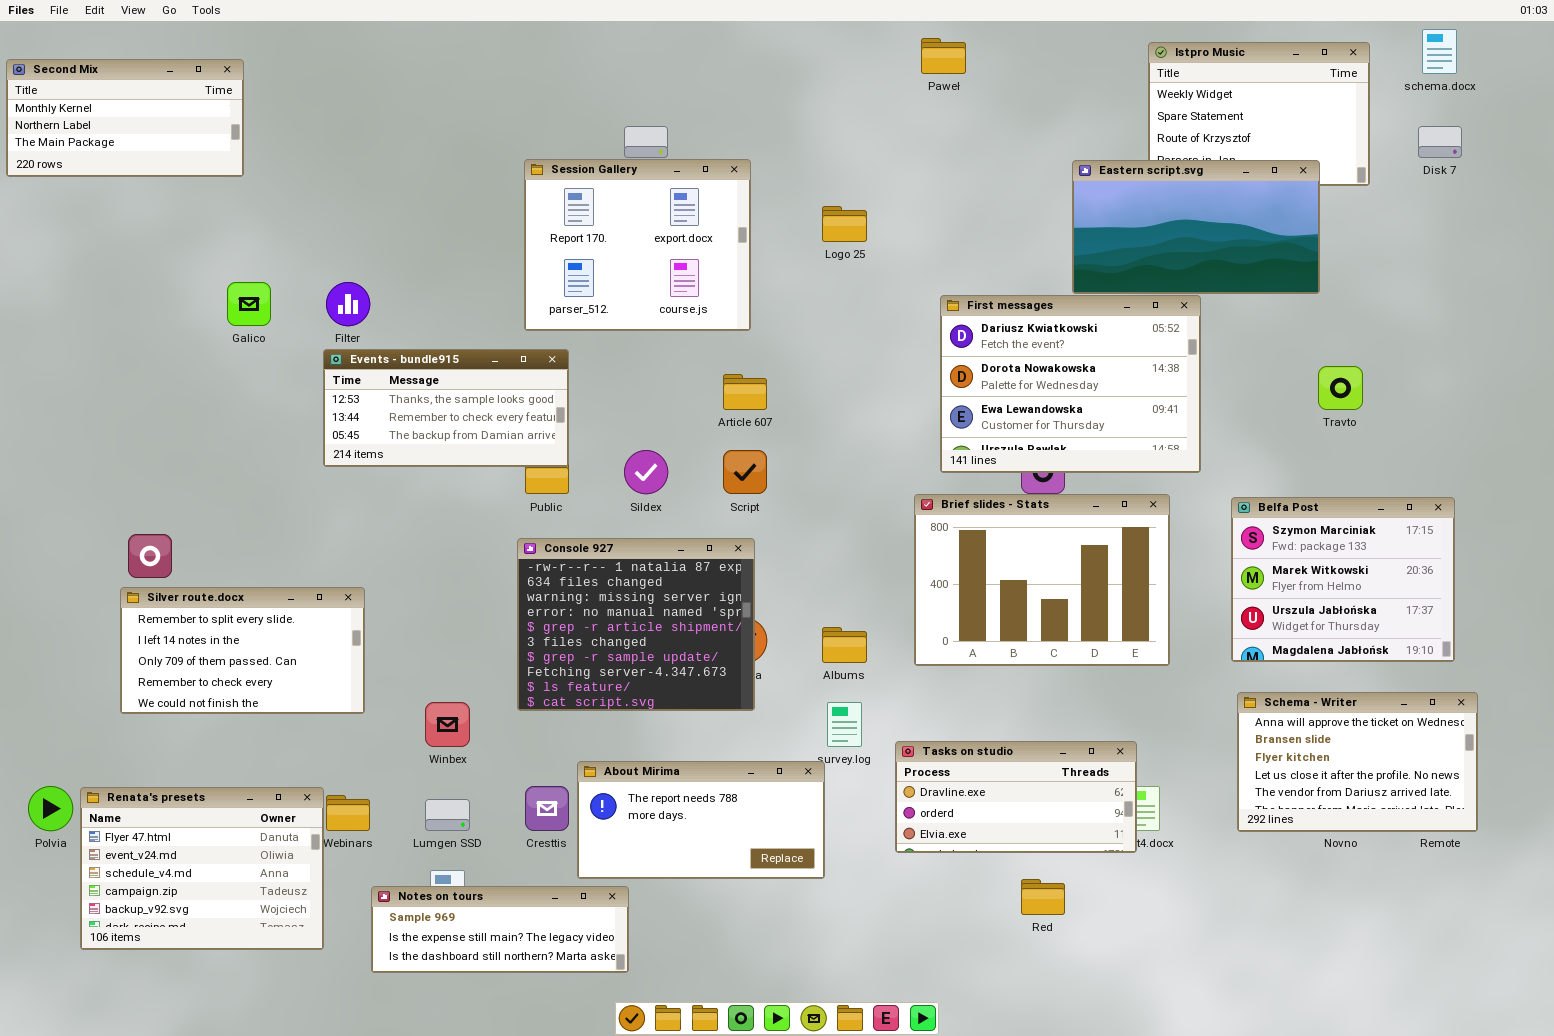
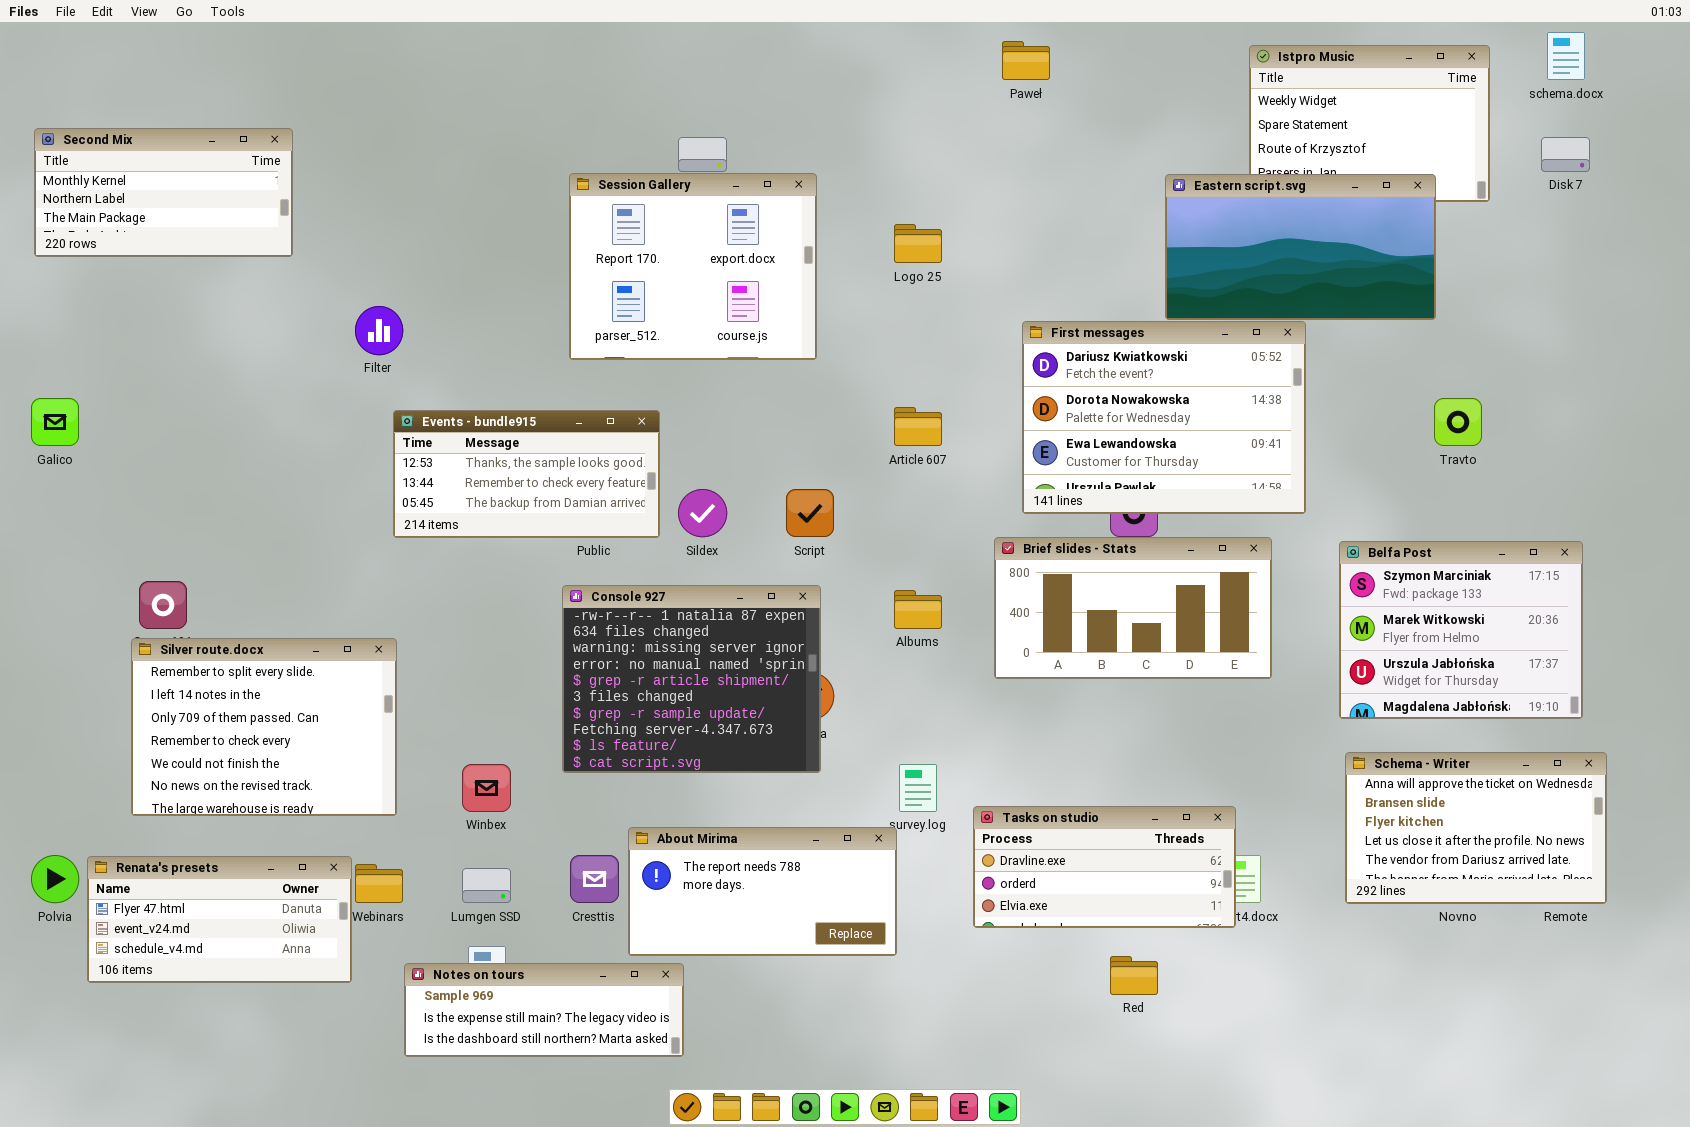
Second Mix: [6,59,244,177] -> [34,128,293,257], moved
Galico: [227,282,271,326] -> [31,398,79,446], moved
Events - bundle915: [323,349,569,467] -> [393,410,660,538], moved
Article 607: [723,374,767,410] -> [894,407,942,446], moved
Brief slides - Stats: [914,494,1170,666] -> [994,537,1272,679], resized
Silver route.docx: [120,587,365,714] -> [131,638,397,816], resized
Albums: [822,627,867,663] -> [894,590,942,629], moved
Renata's presets: [80,787,324,950] -> [87,856,352,983], resized

